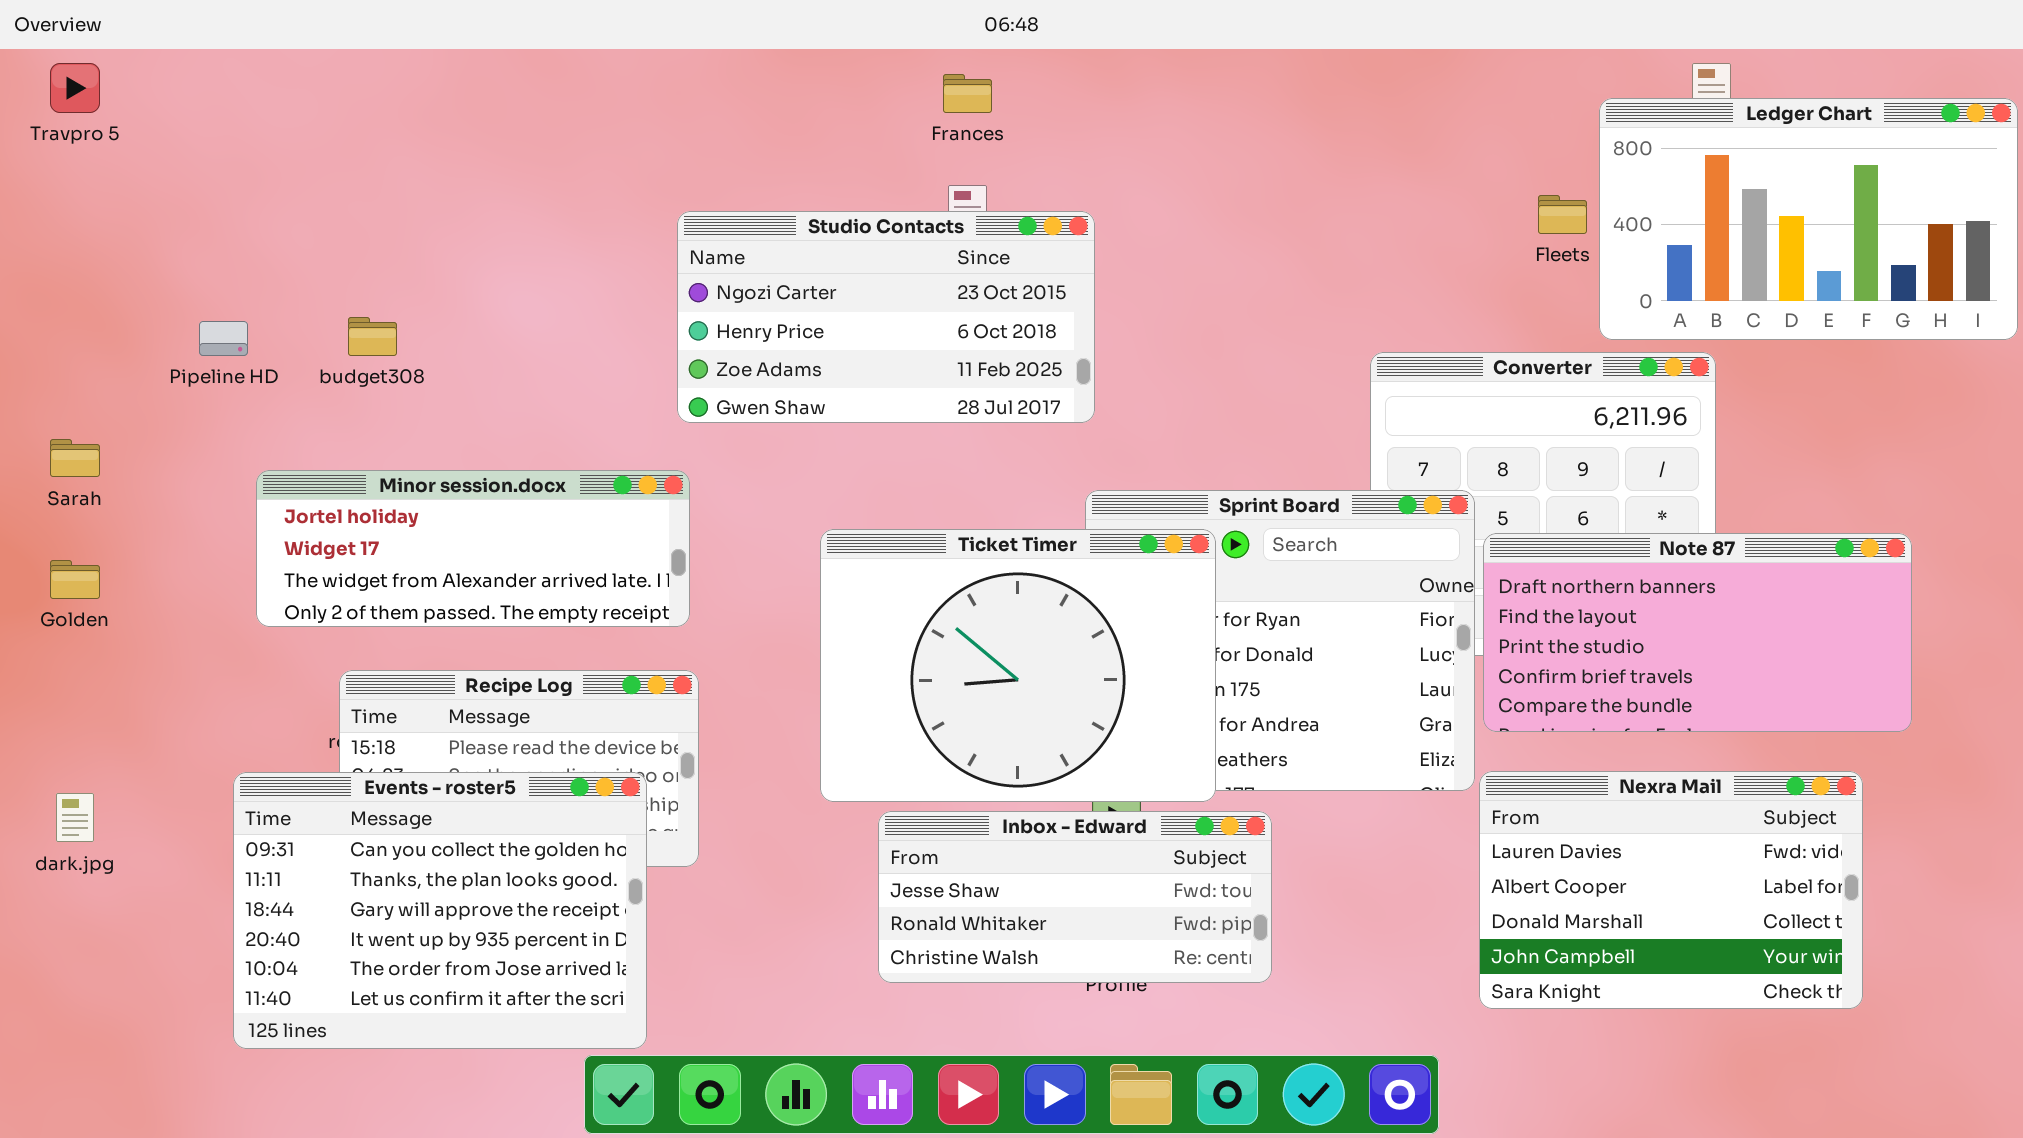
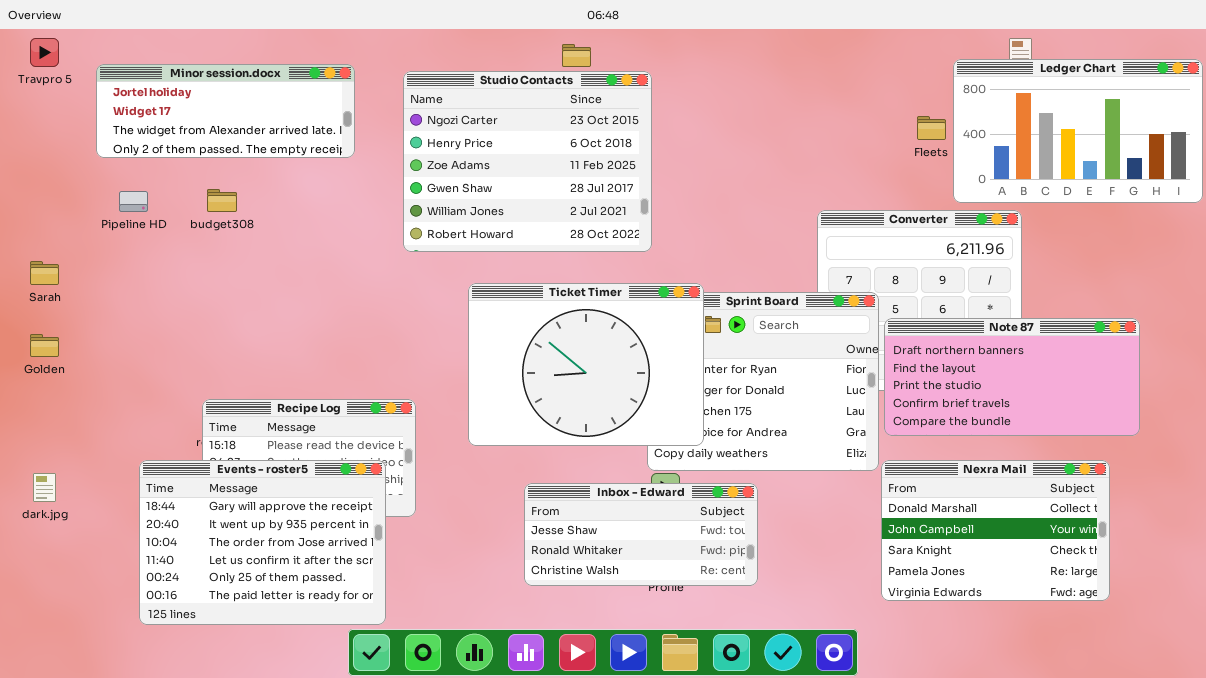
Studio Contacts: [677,211,1095,423] -> [403,71,652,252], resized
Minor session.docx: [256,470,690,627] -> [96,64,355,158], moved
Ticket Timer: [820,529,1216,802] -> [468,283,704,446], moved
Nexra Mail: [1479,771,1863,1009] -> [881,460,1110,601], scrolled down 2 rows
Events - roster5: [233,772,647,1049] -> [139,460,386,625], scrolled down 2 rows

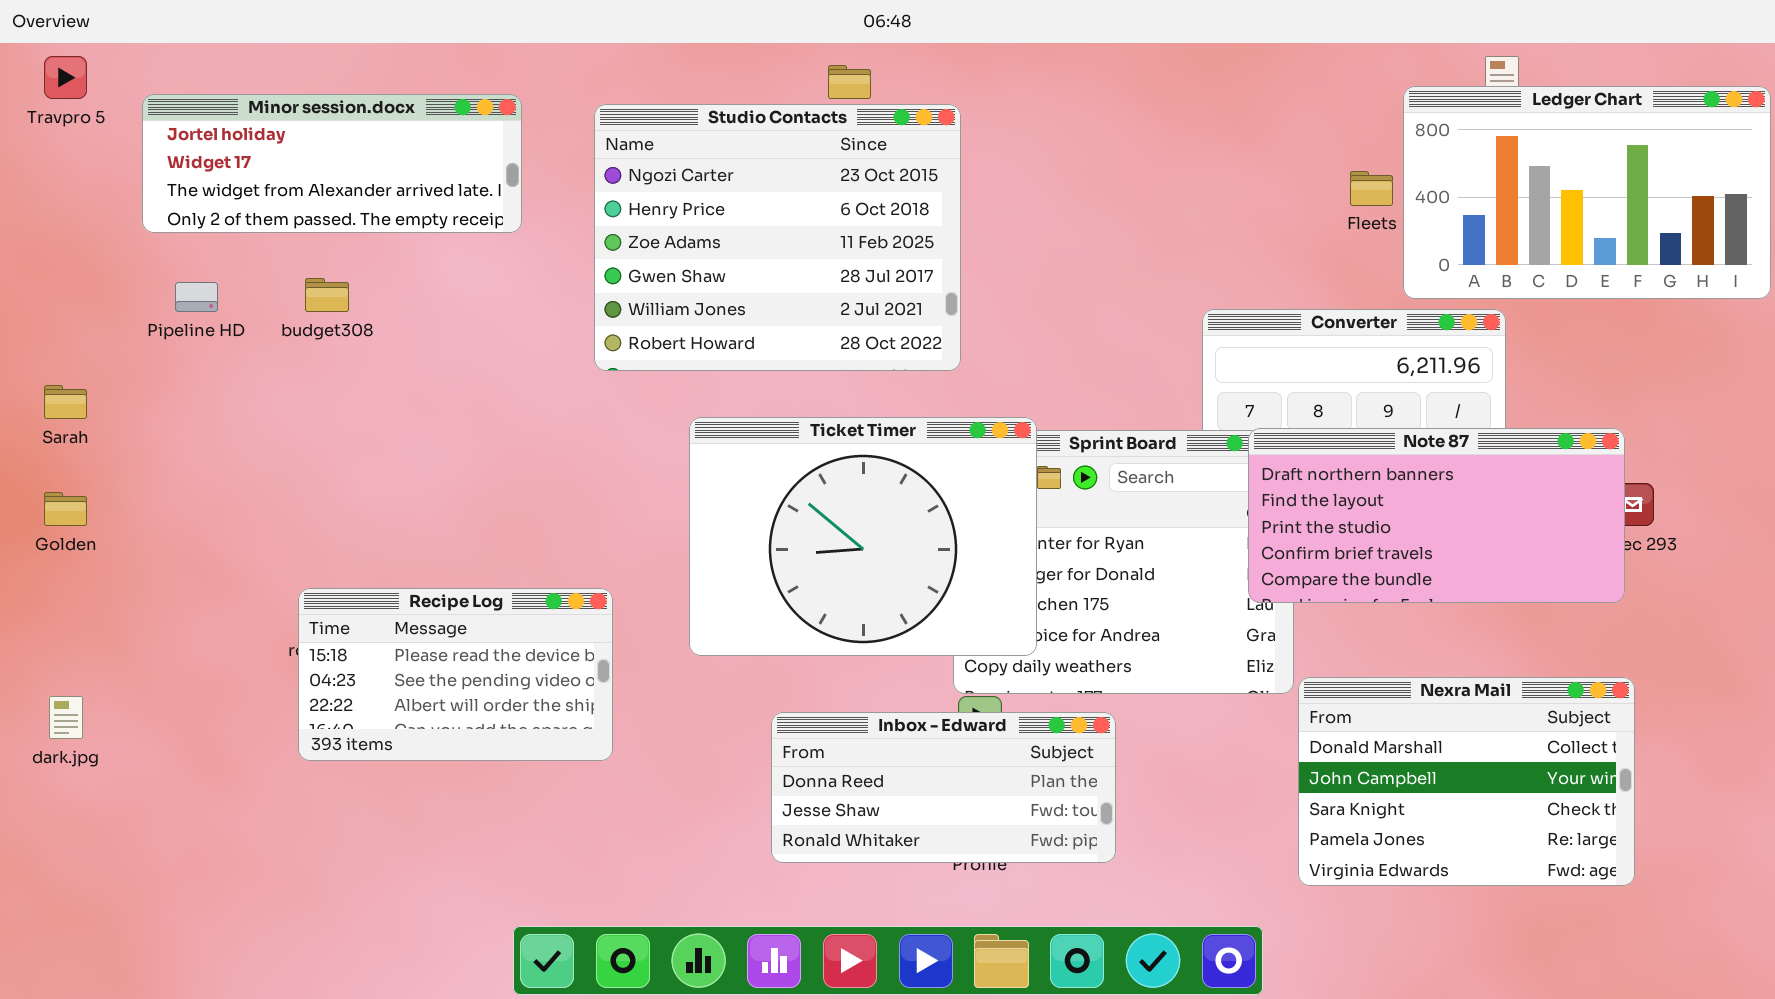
Note 87: [884,318,1140,436] -> [1248,428,1625,603], moved
Events - roster5: [139,460,386,625] -> none, closed
Inbox - Edward: [524,483,758,586] -> [771,712,1116,863], scrolled up 1 row

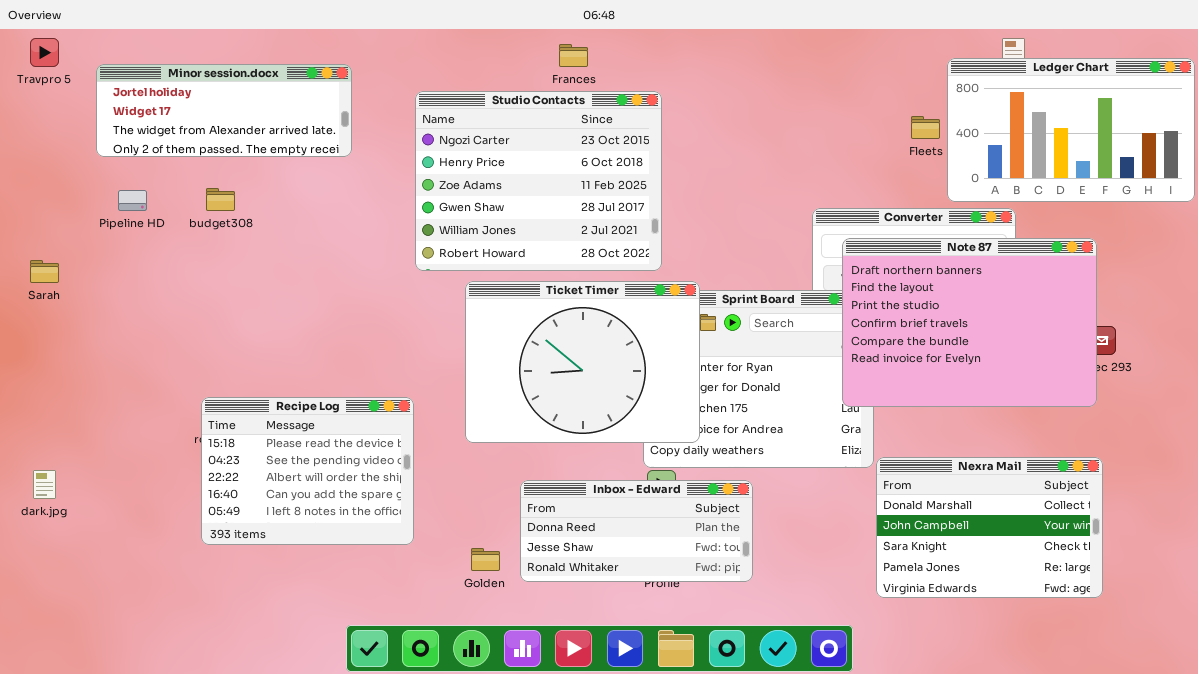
Studio Contacts: [594,104,961,371] -> [415,91,662,271], moved
Note 87: [1248,428,1625,603] -> [842,238,1097,407], resized
Golden: [44,492,87,526] -> [471,548,500,571], moved
Recipe Log: [298,588,613,761] -> [201,397,414,545], resized

